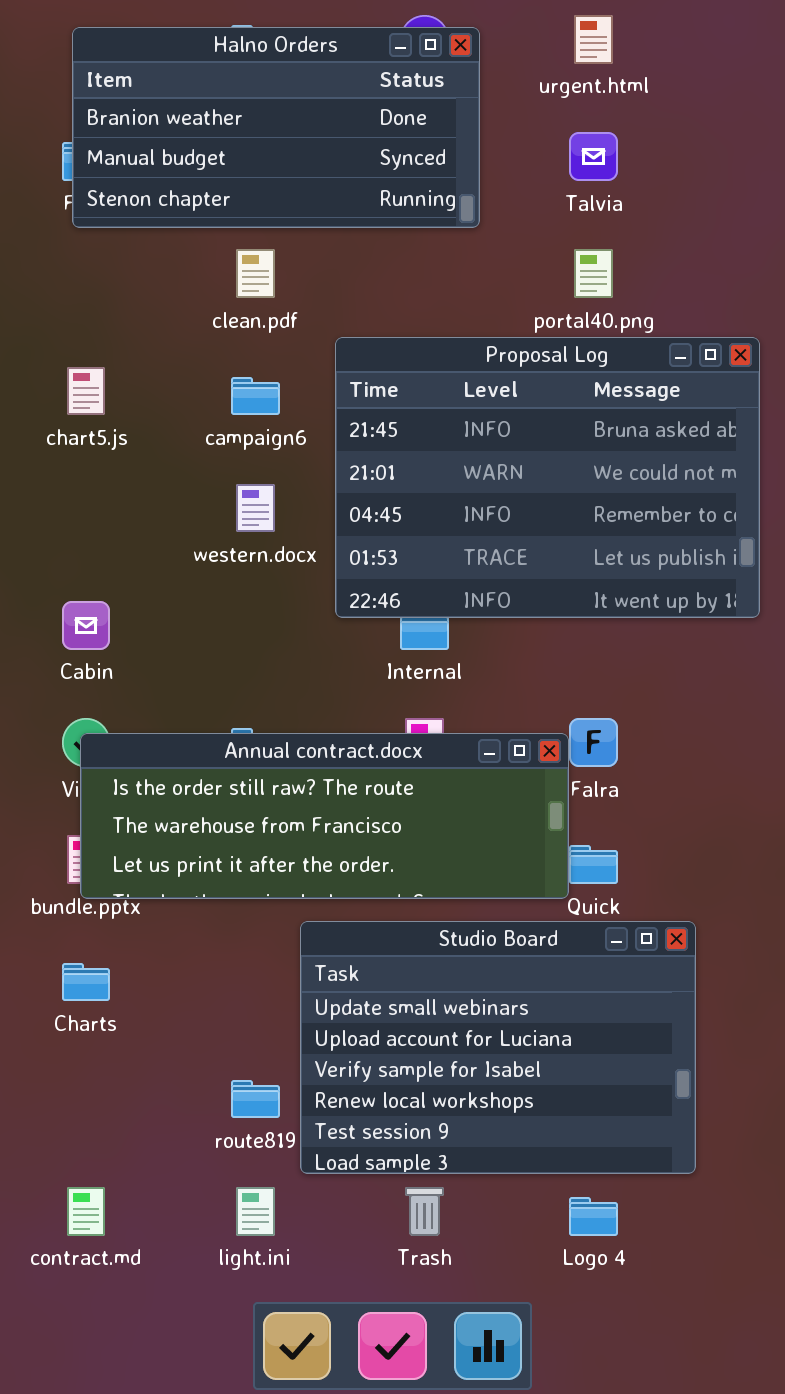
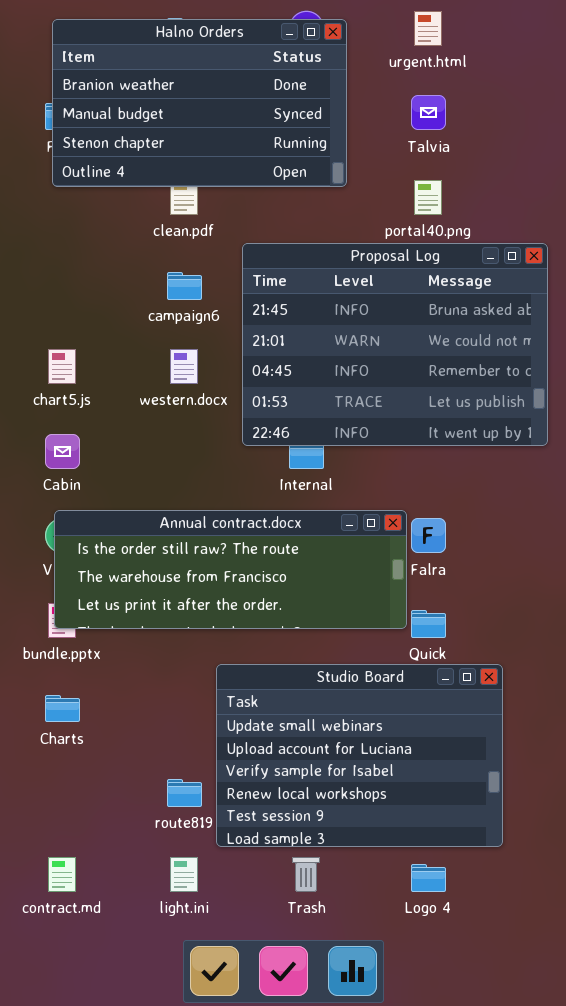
Halno Orders: [72,27,480,228] -> [52,19,347,187], resized
chart5.js: [67,367,105,415] -> [48,349,76,384], moved
Annual contract.docx: [80,733,569,899] -> [54,510,407,629], moved

